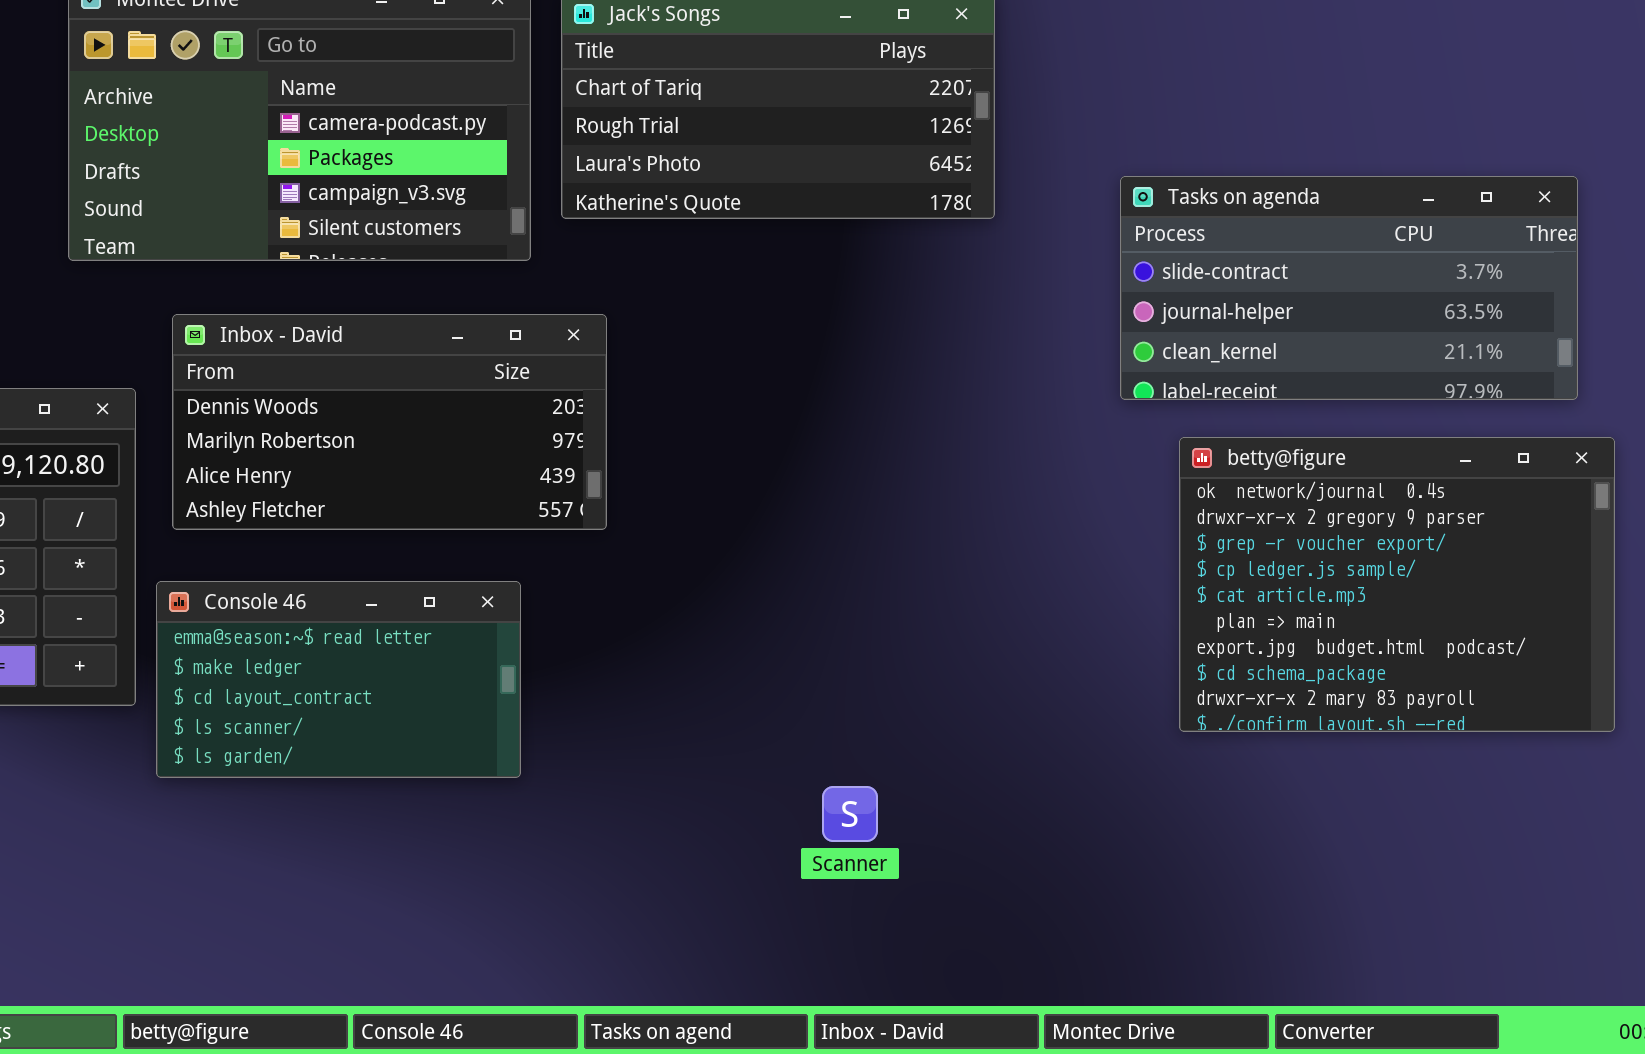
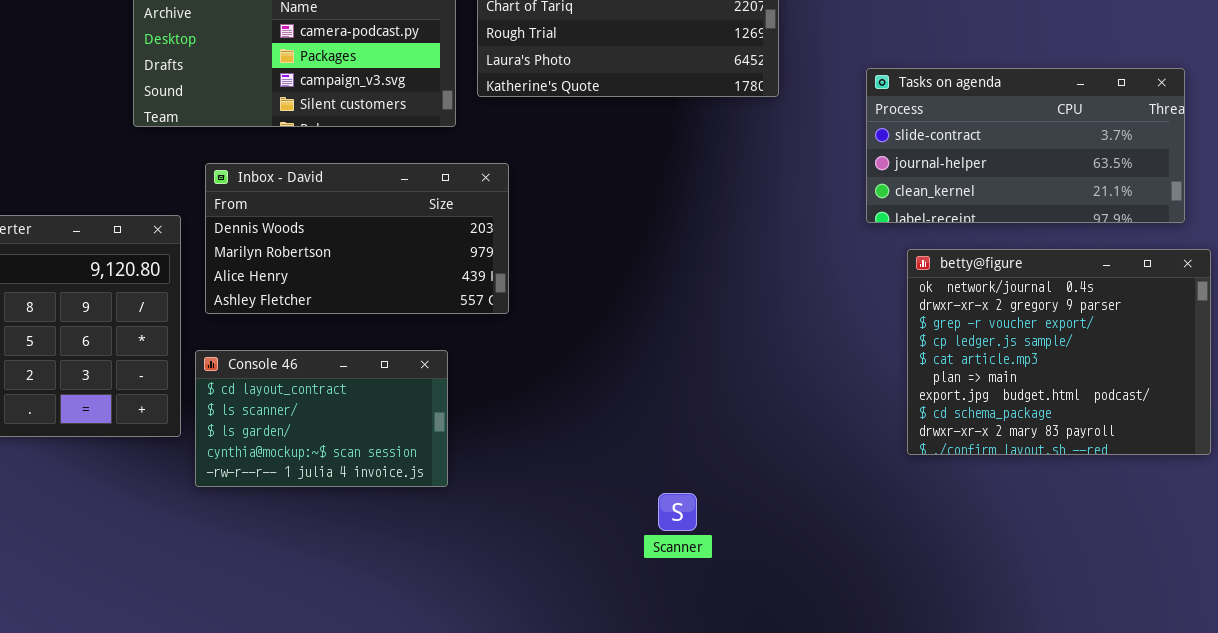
Console 46: [156,581,521,778] -> [195,350,448,487], scrolled down 2 rows

